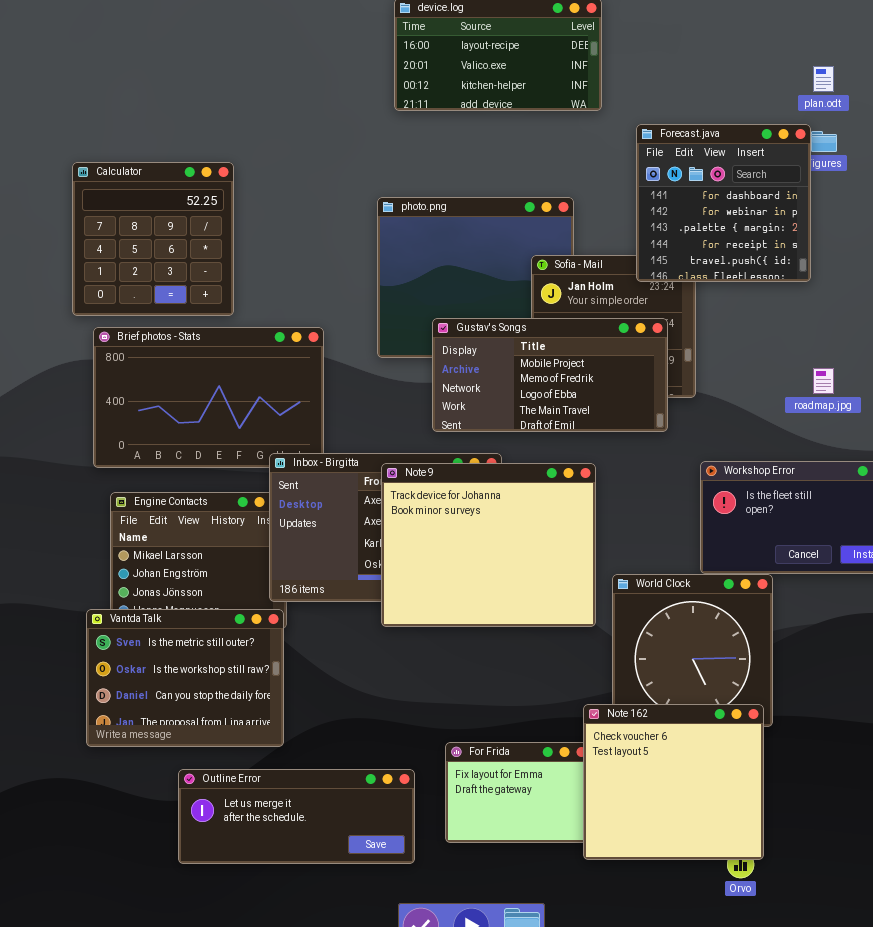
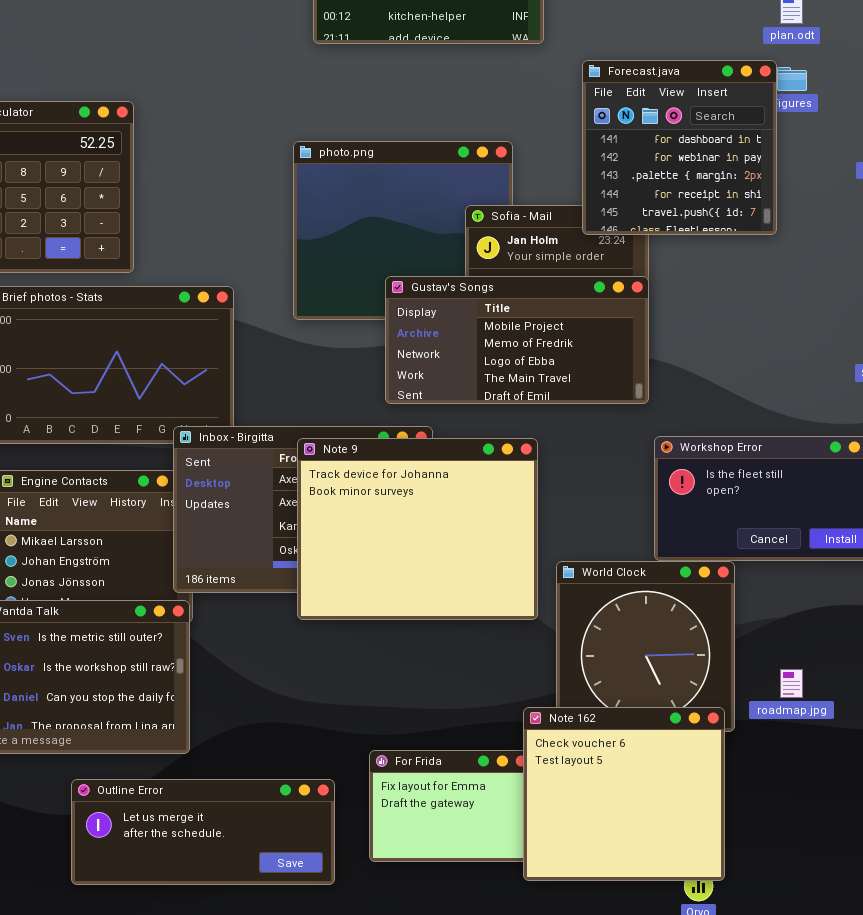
Gustav's Songs: [432,318,668,432] -> [385,276,649,404], moved
roadmap.jpg: [813,368,834,394] -> [780,669,803,698], moved

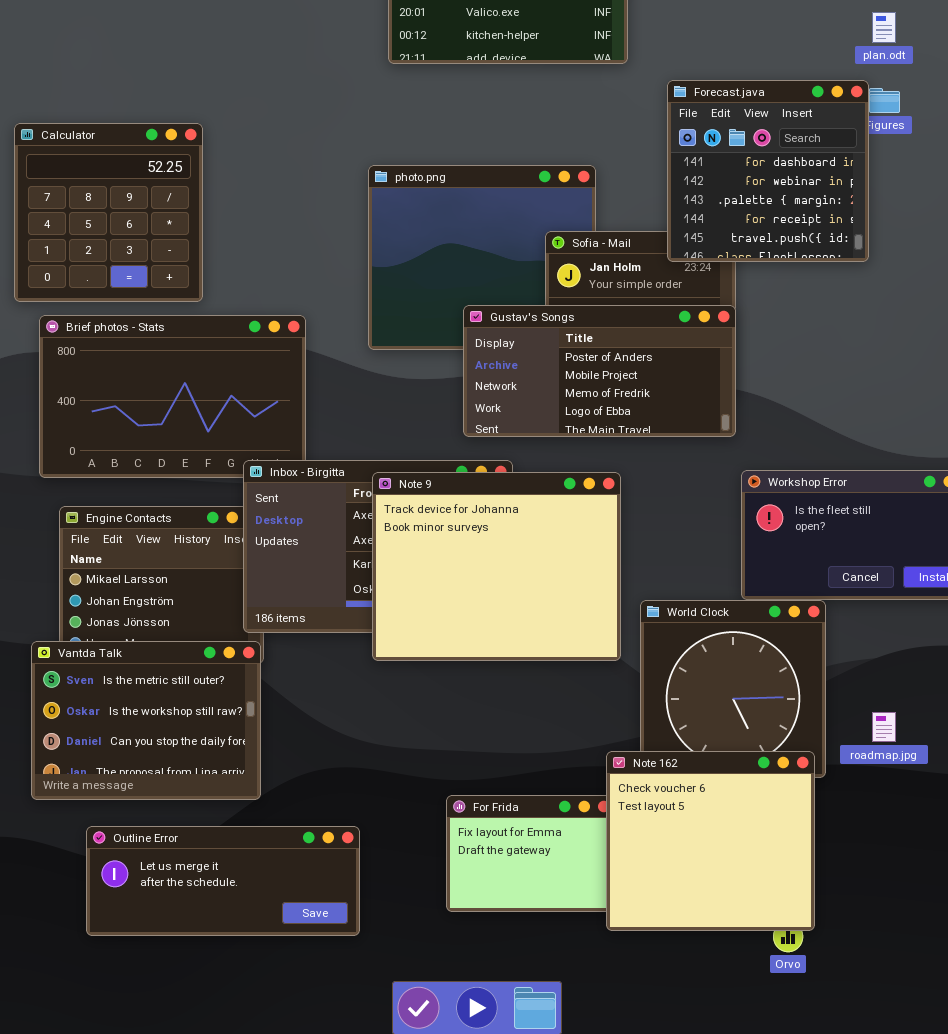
Gustav's Songs: [385,276,649,404] -> [463,305,736,437], scrolled up 1 row
Outline Error: [71,779,335,885] -> [86,826,360,936], moved

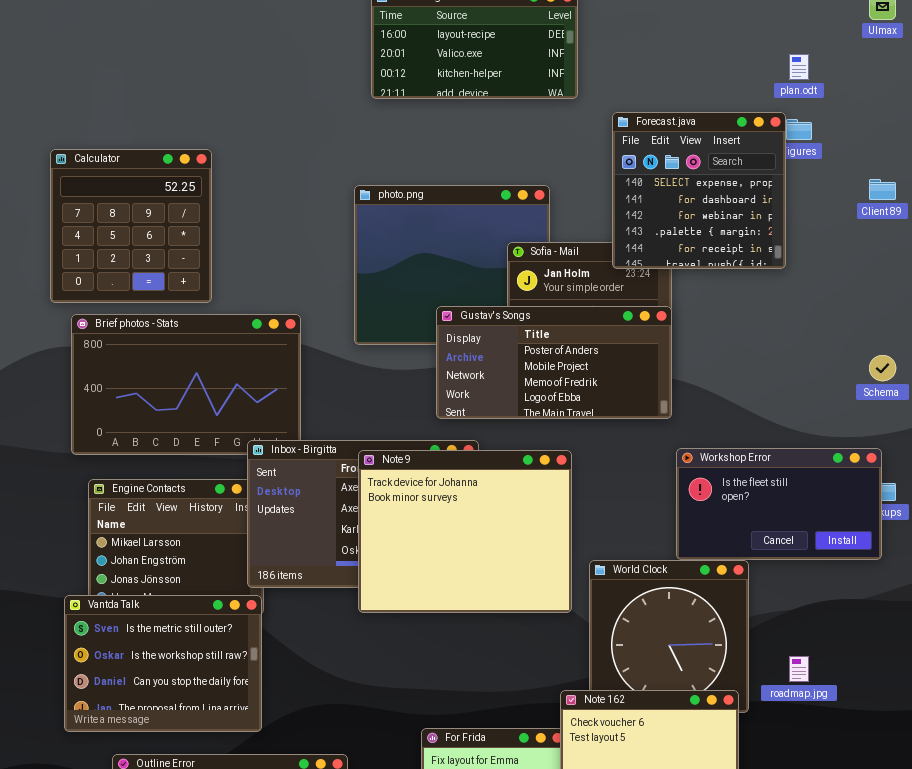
Forecast.java: [667,80,869,262] -> [612,112,786,269], scrolled up 1 row

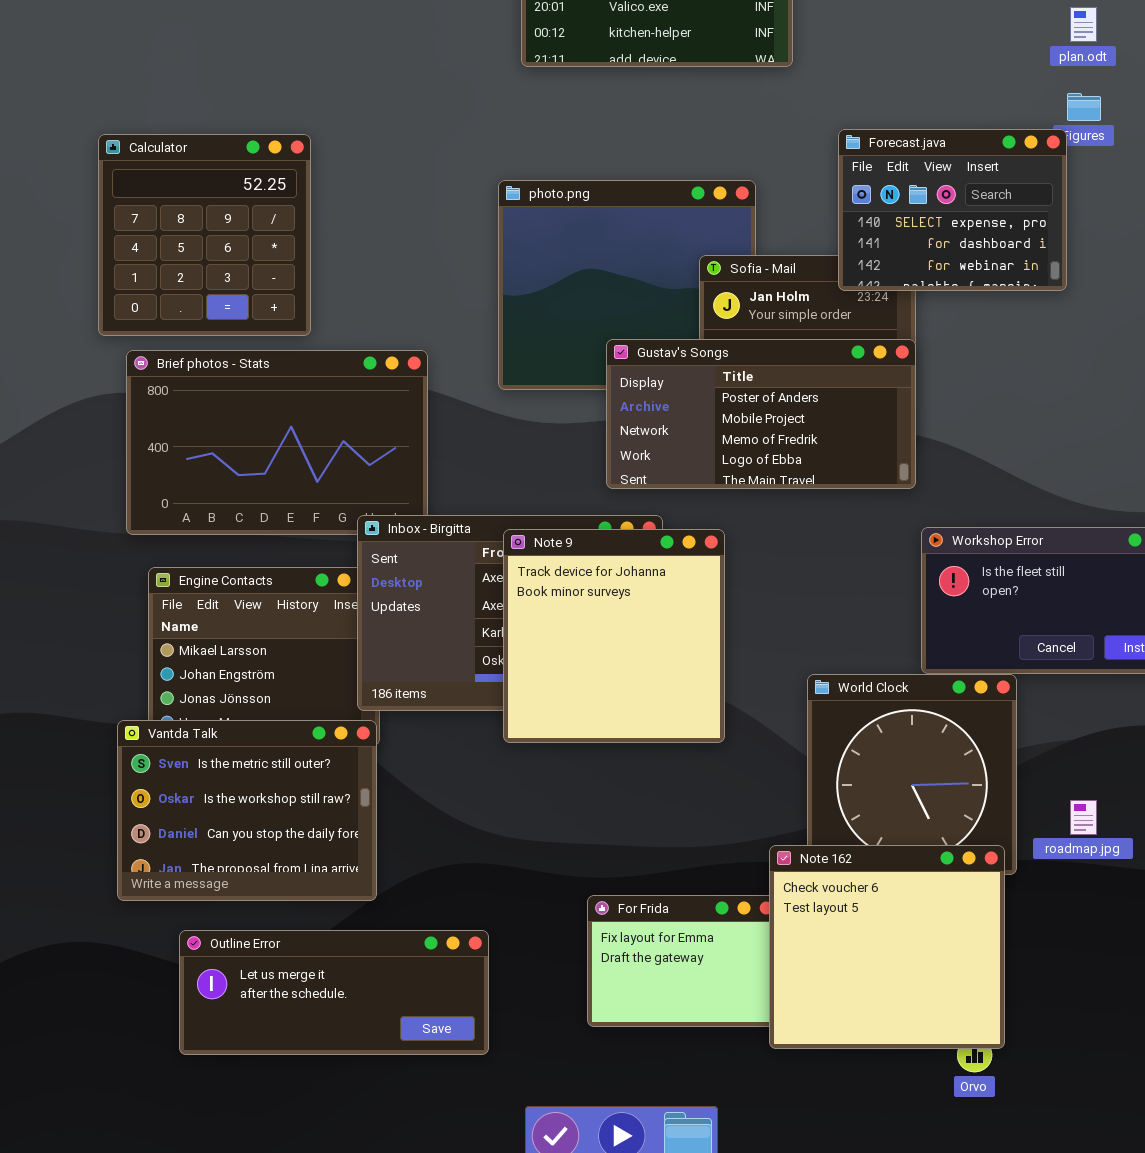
Forecast.java: [612,112,786,269] -> [838,129,1067,291], resized
Note 9: [358,450,572,613] -> [503,529,725,743], resized

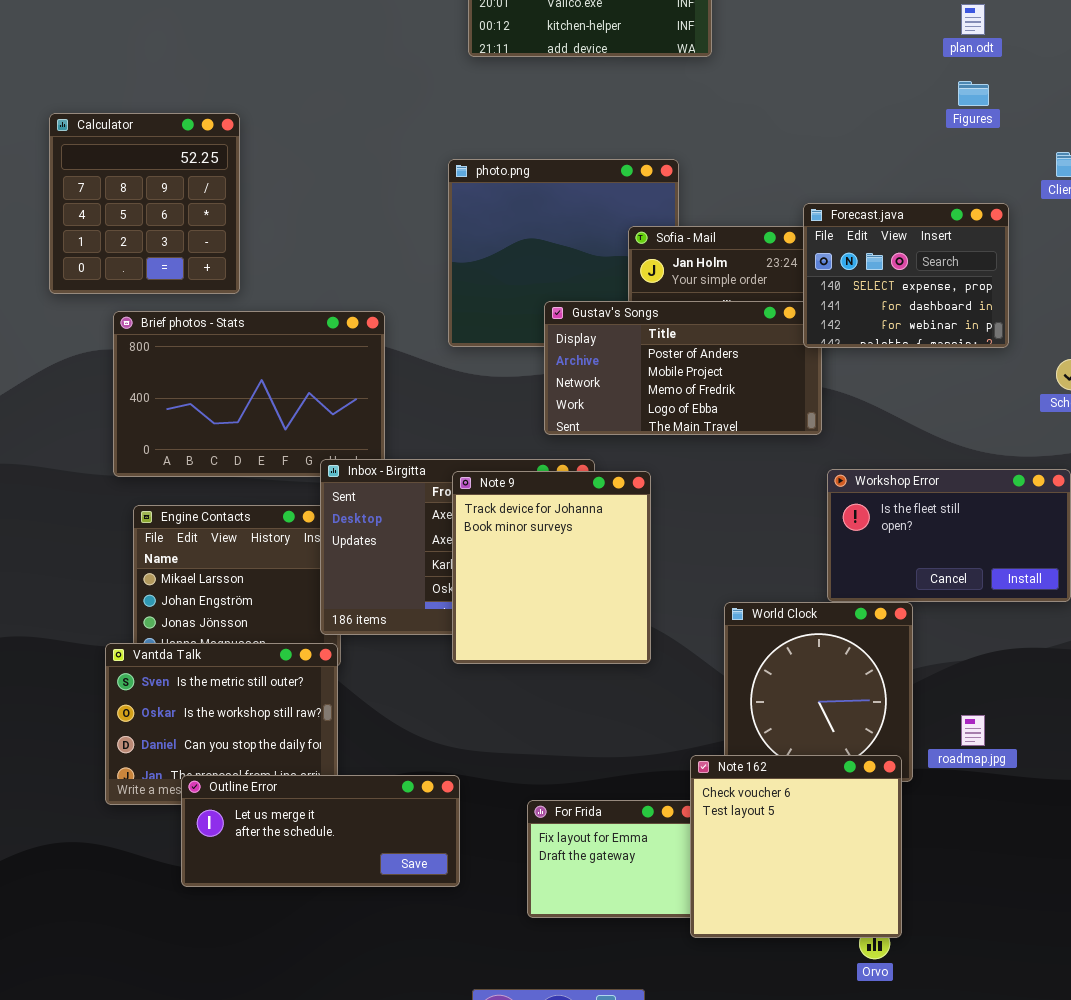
Forecast.java: [838,129,1067,291] -> [803,203,1009,348], moved
Calculator: [98,134,311,336] -> [49,113,240,294], moved
Outline Error: [179,930,489,1055] -> [181,775,460,887], moved

